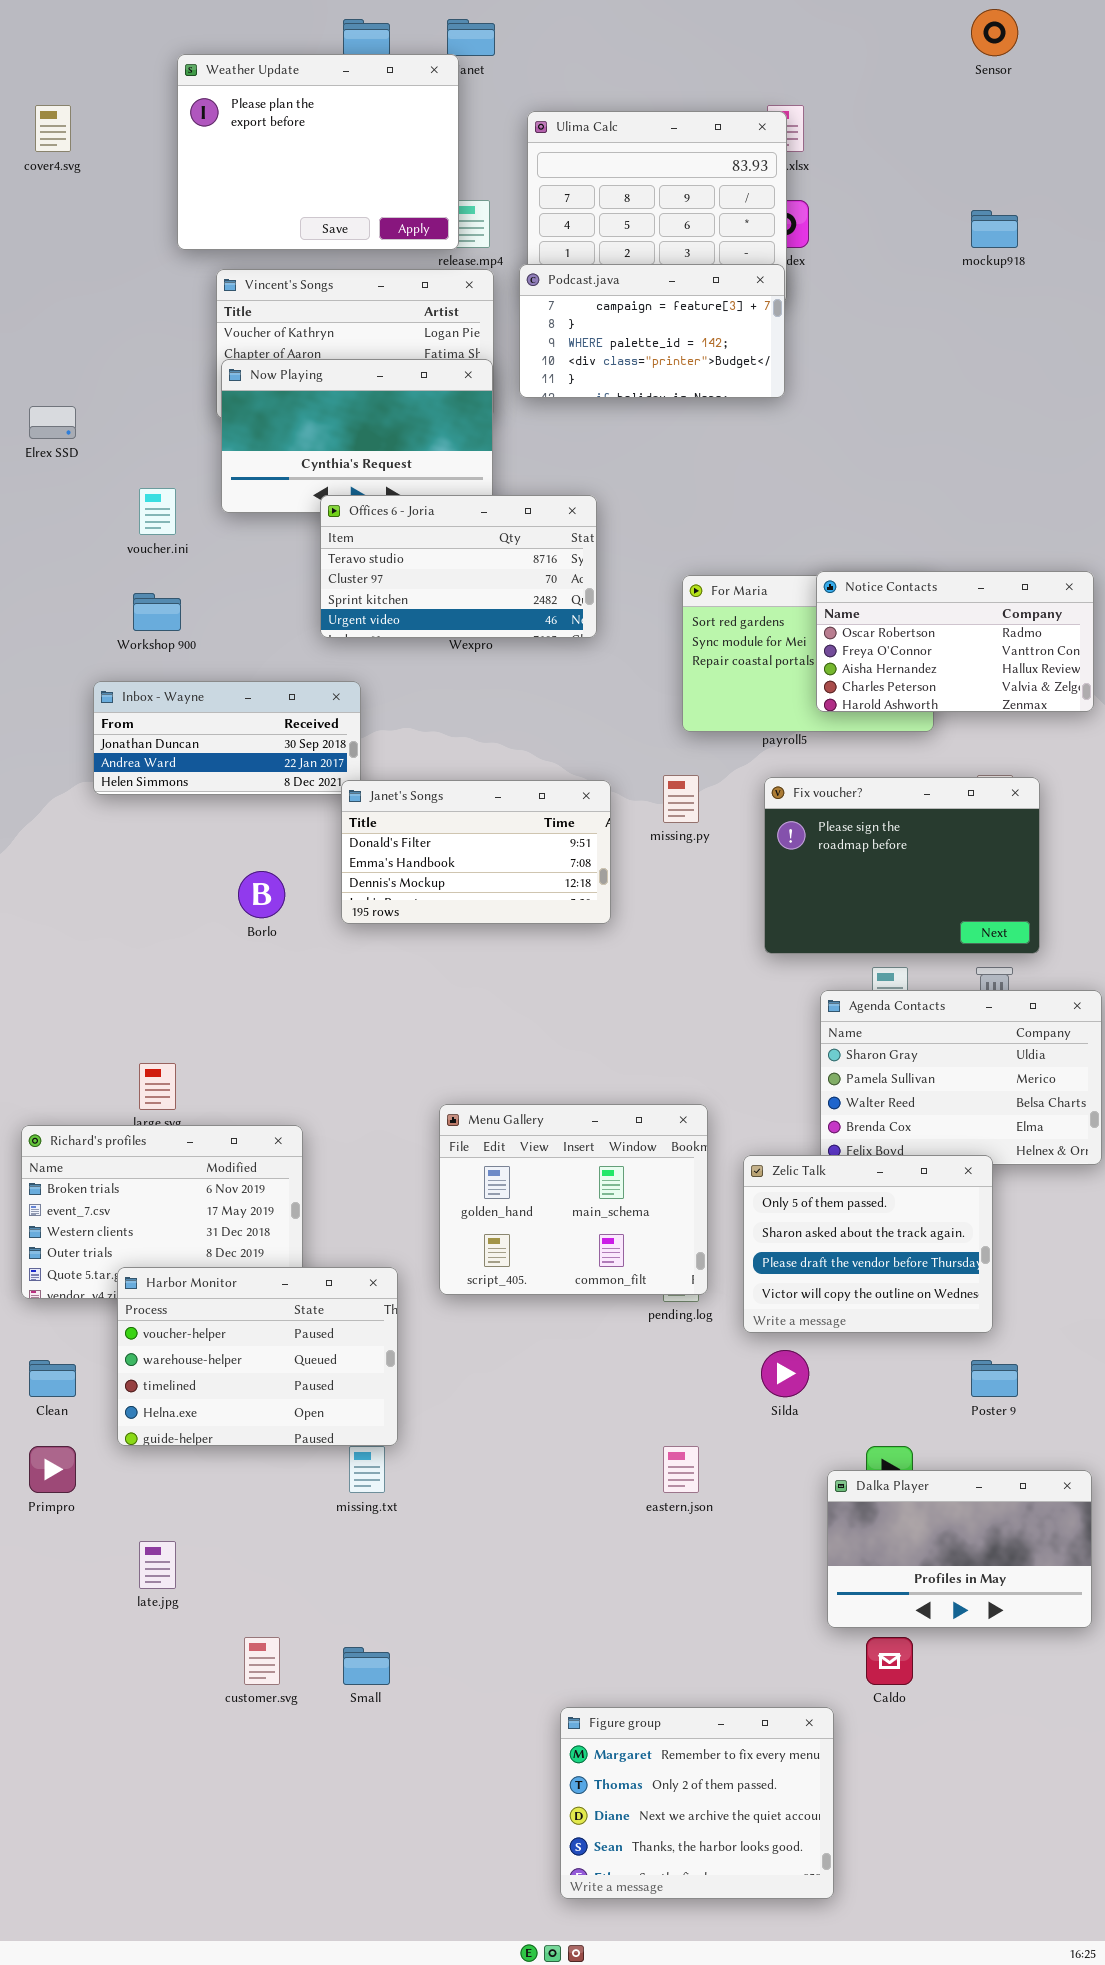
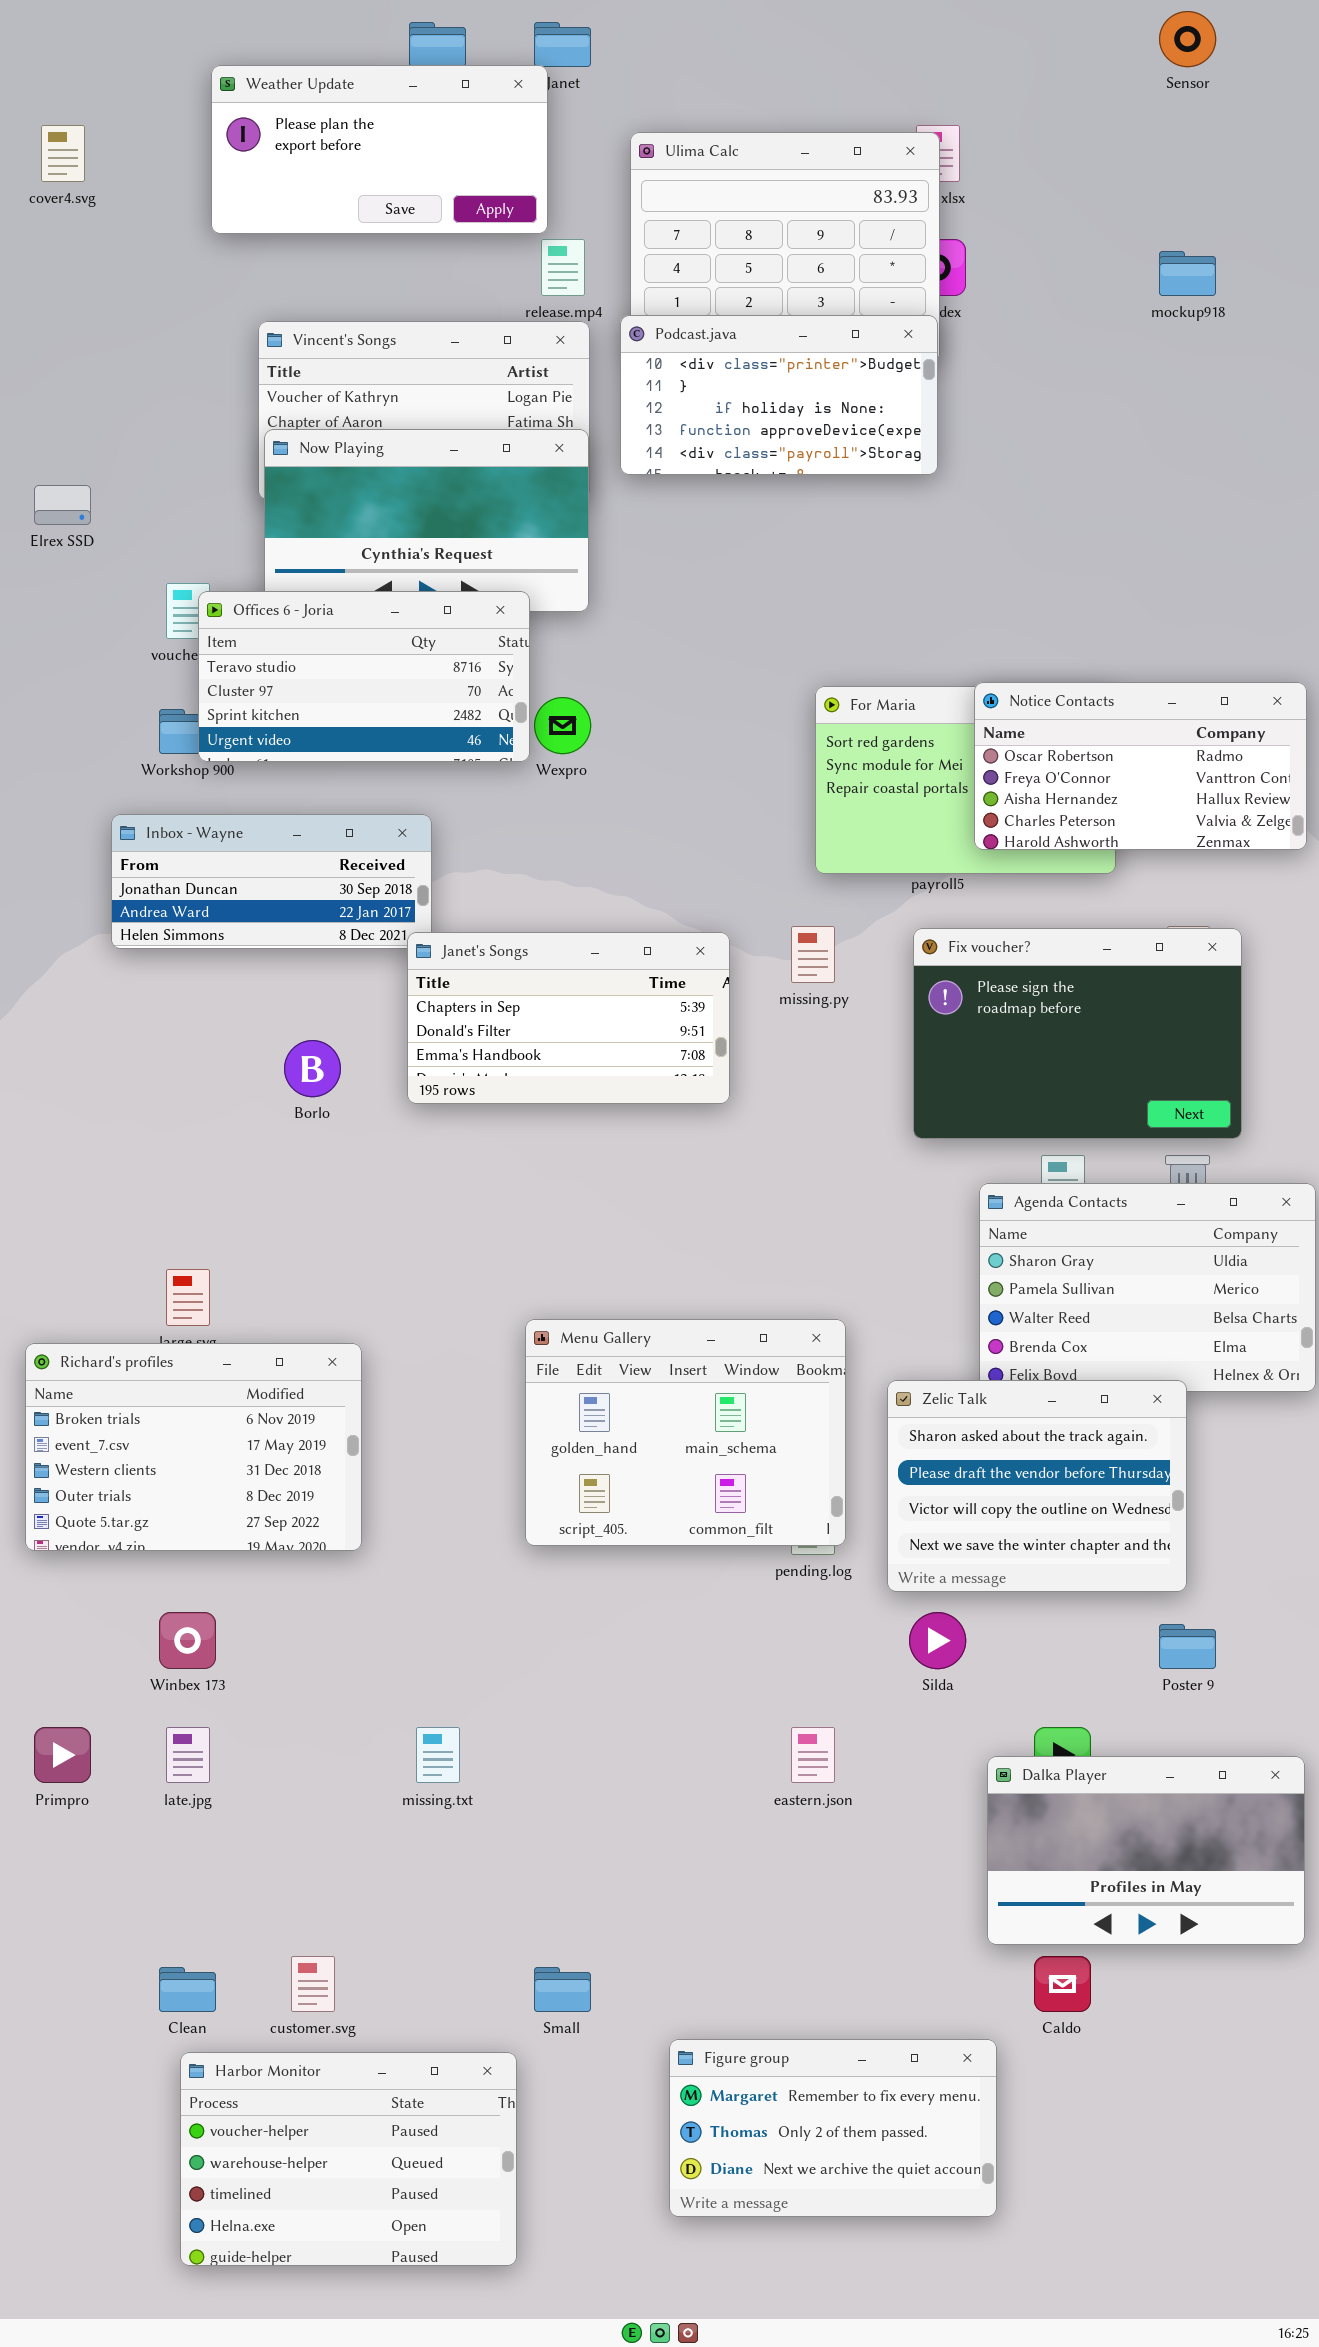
Weather Update: [177,54,459,250] -> [211,65,548,234], resized
Podcast.java: [519,264,785,398] -> [620,315,938,475], scrolled down 3 rows
Offices 6 - Joria: [320,495,597,638] -> [198,591,530,762], moved
Janet's Songs: [341,780,611,924] -> [407,932,730,1104], scrolled up 1 row
Zelic Talk: [743,1155,993,1333] -> [887,1380,1187,1592], scrolled down 1 row
Harbor Monitor: [117,1267,398,1446] -> [180,2052,517,2266], moved
Clean: [29,1360,76,1397] -> [159,1967,216,2012], moved
late.jpg: [139,1541,176,1589] -> [166,1727,210,1783], moved
Small: [343,1647,390,1685] -> [534,1967,591,2012], moved
Figure group: [560,1707,834,1899] -> [669,2039,997,2217], resized

